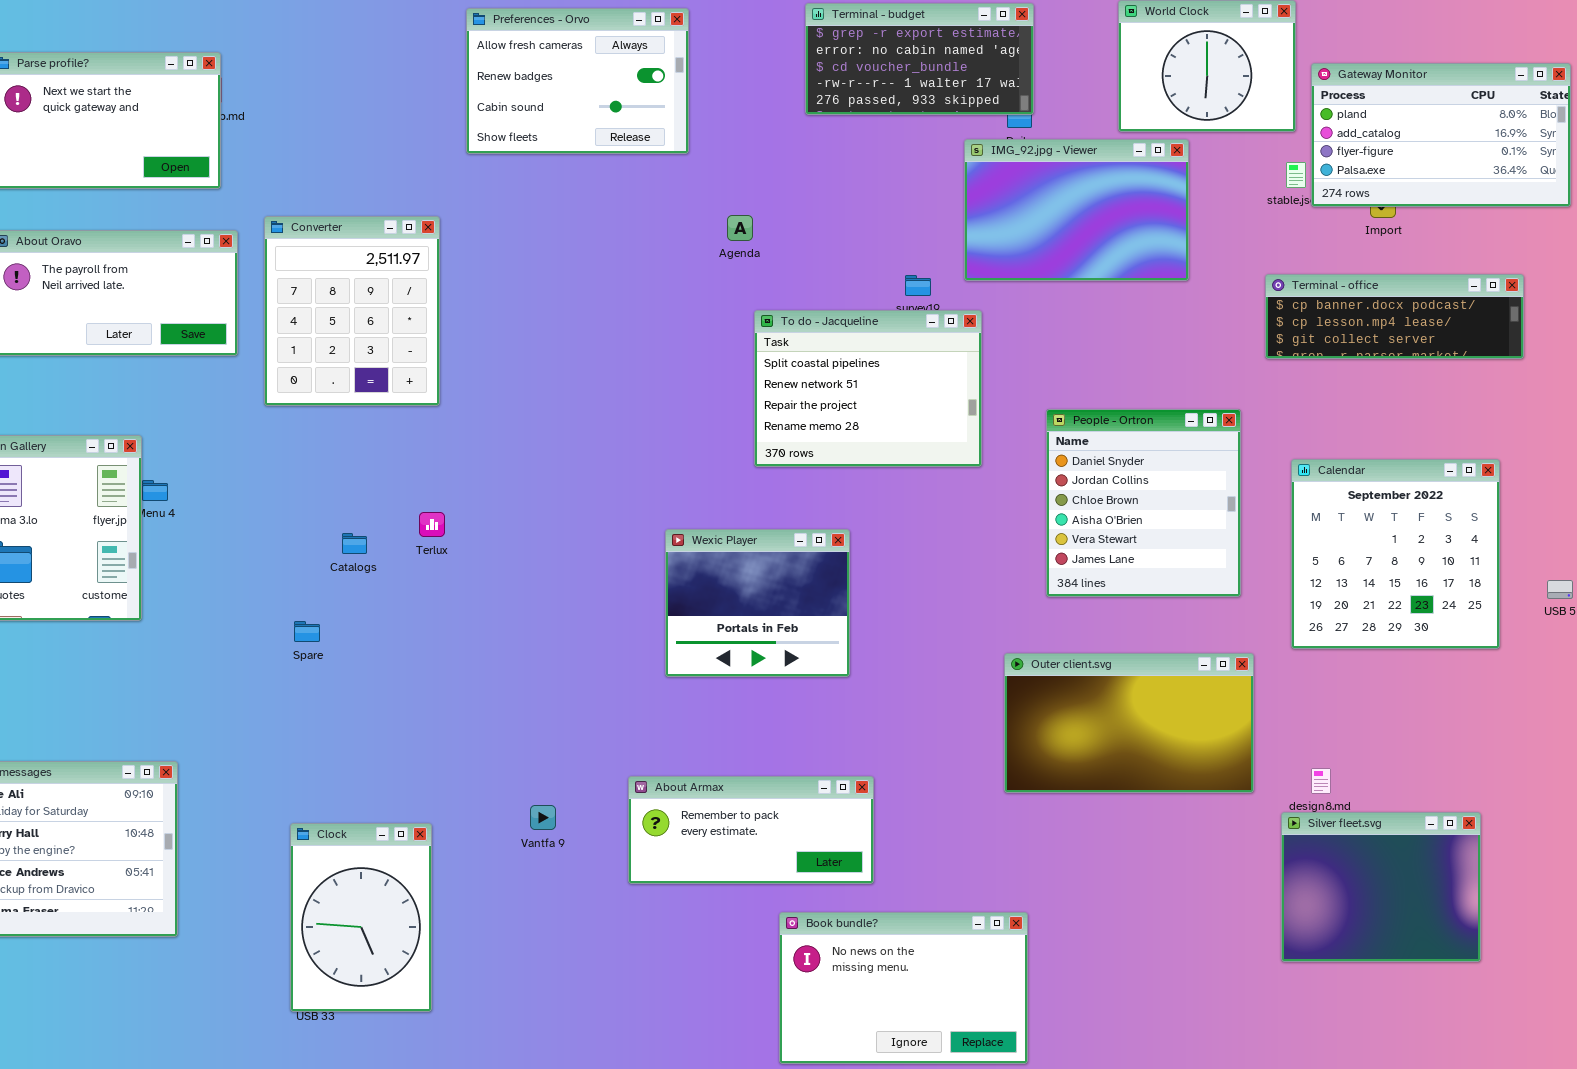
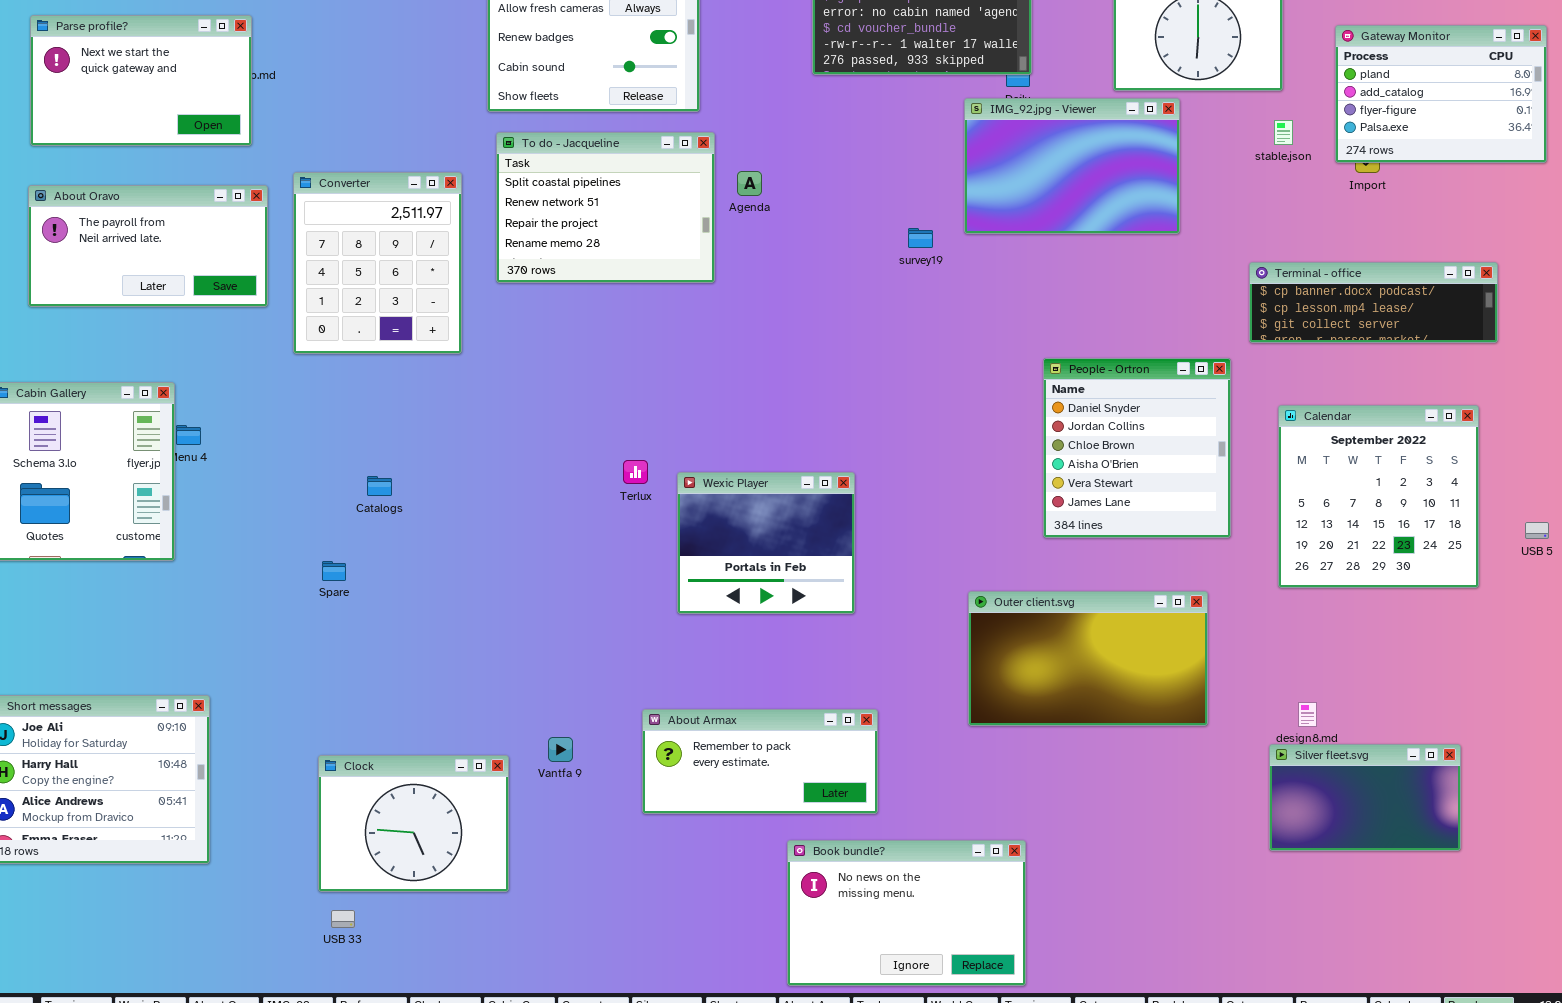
Gateway Monitor: [1311,63,1571,207] -> [1335,25,1547,163], resized
Terminal - office: [1265,274,1524,359] -> [1249,262,1498,343], moved
To do - Jacqueline: [754,310,982,467] -> [496,132,715,283], moved
Terlux: [419,512,445,537] -> [623,460,648,484], moved
Outer client.svg: [1004,653,1254,793] -> [968,591,1208,726], moved
Silver fleet.svg: [1281,812,1481,962] -> [1269,744,1461,851], resized
Clock: [290,823,432,1012] -> [318,755,509,892], resized

